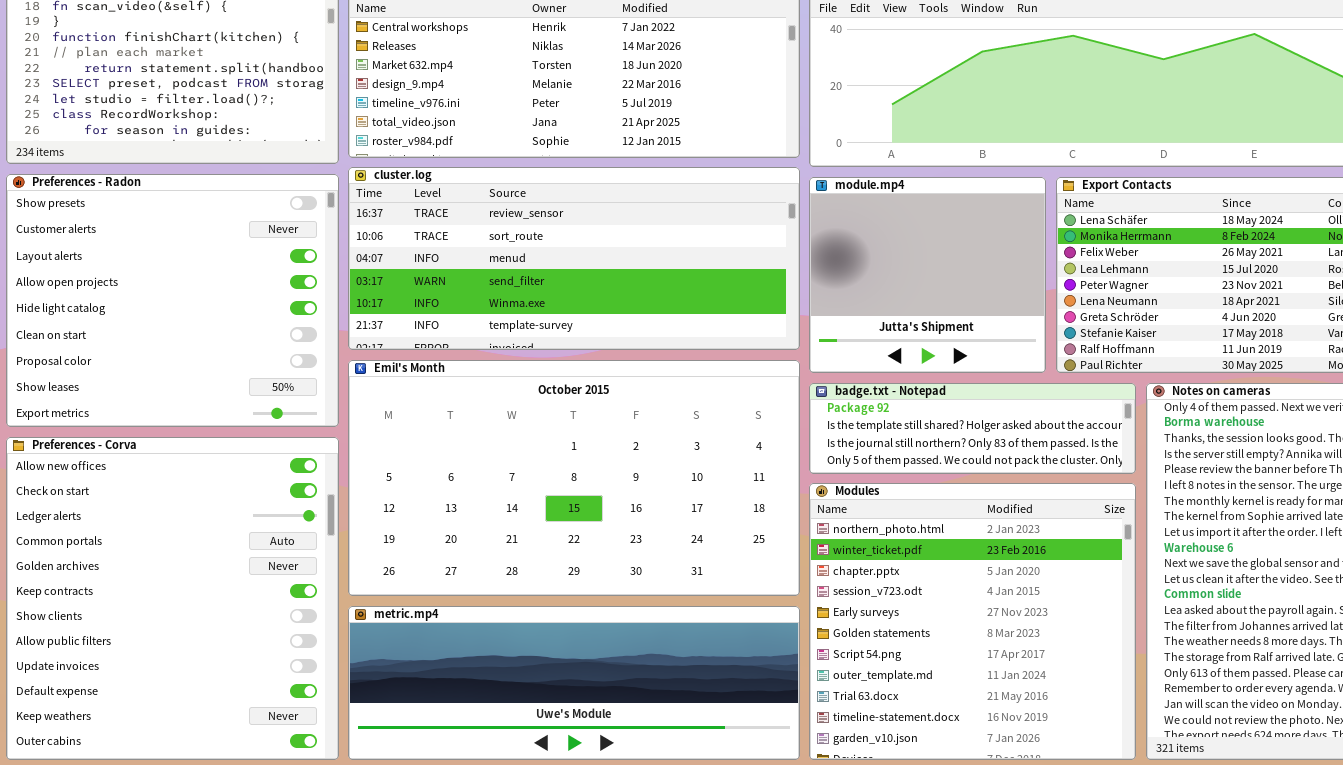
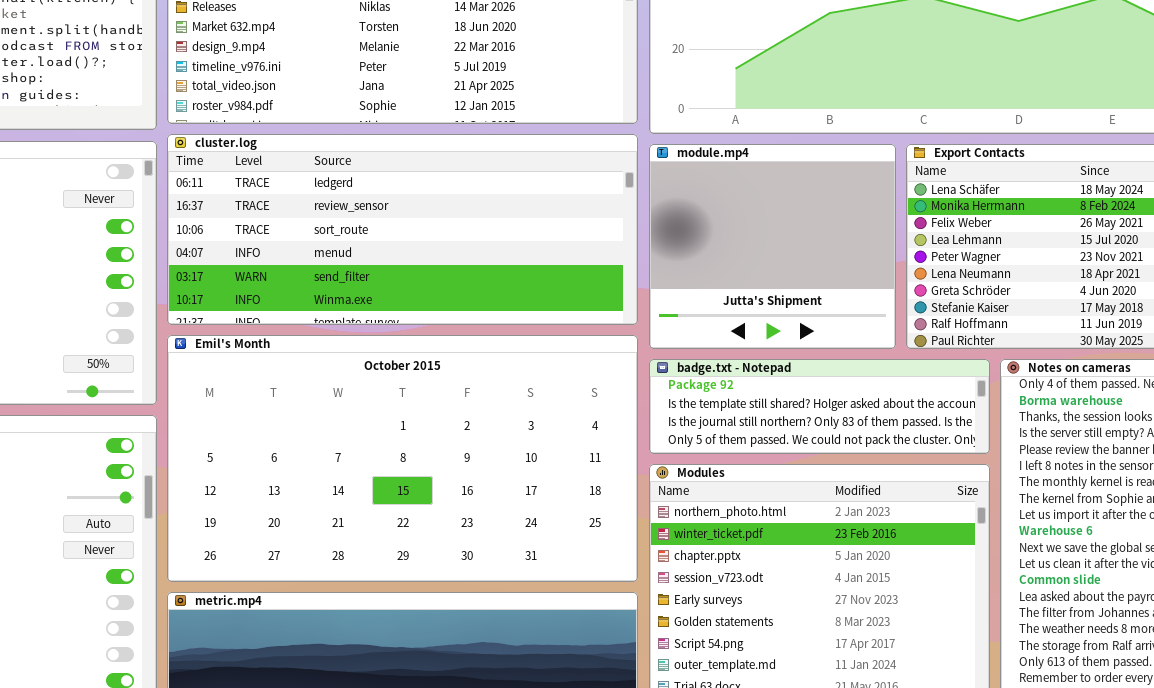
cluster.log: [348,167,800,350] -> [167,134,638,325], scrolled up 1 row

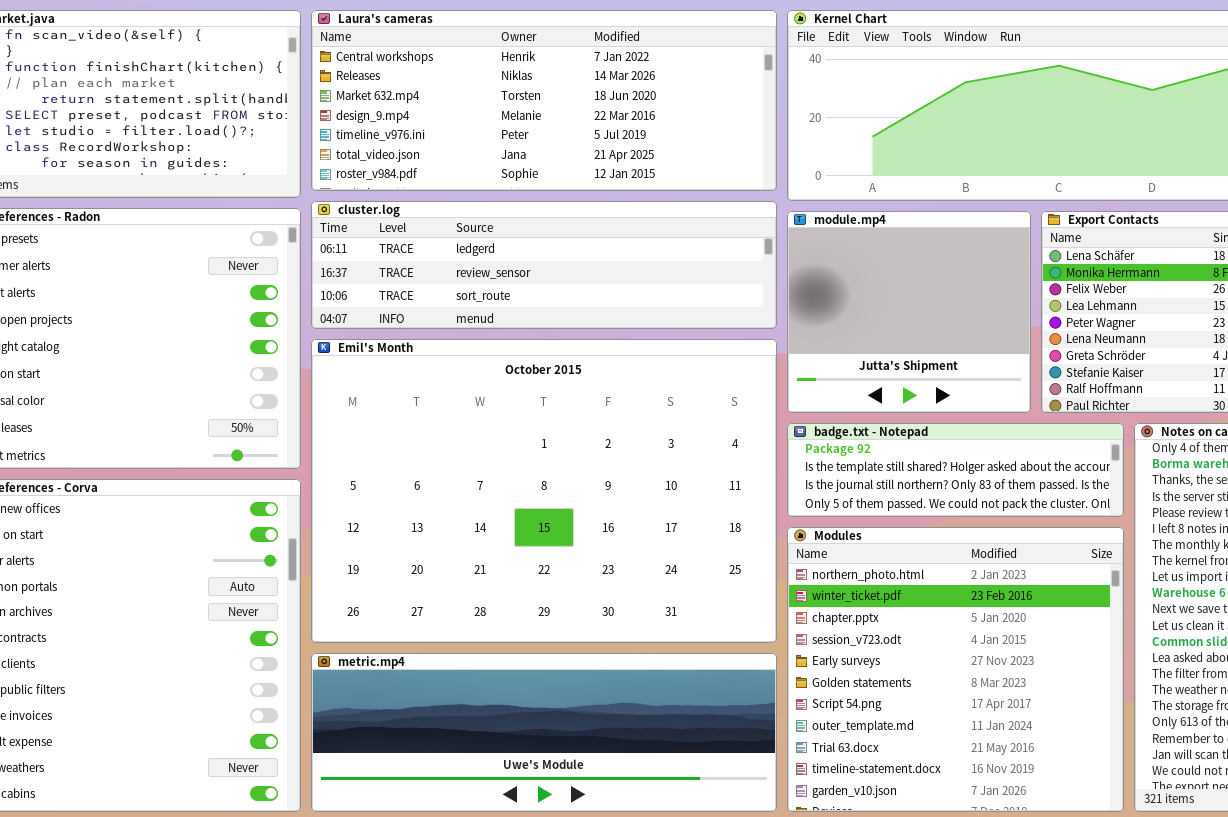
cluster.log: [167,134,638,325] -> [311,201,777,329], resized
Emil's Month: [167,335,638,582] -> [311,339,777,643], resized

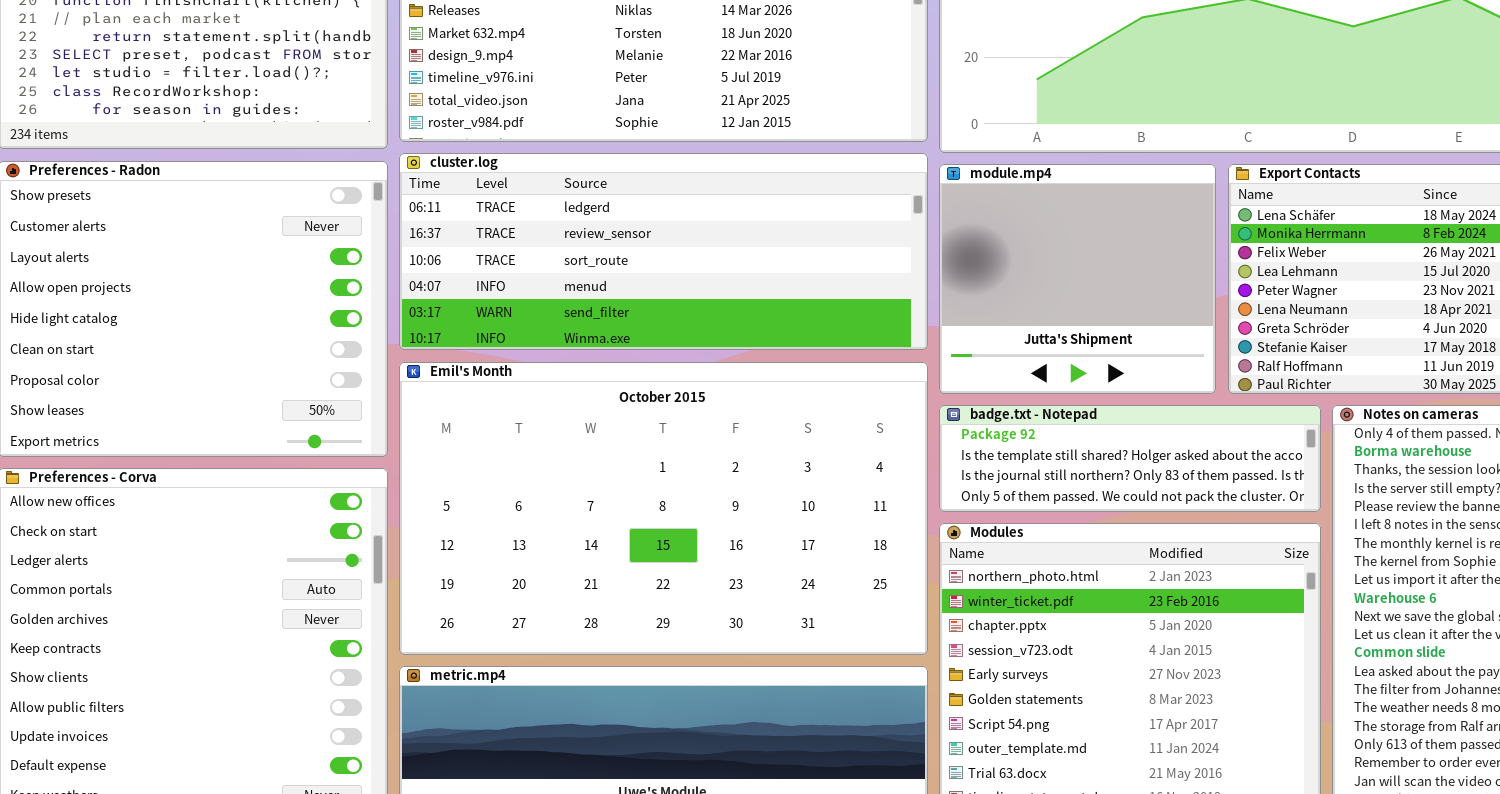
cluster.log: [311,201,777,329] -> [399,153,928,350], resized
Emil's Month: [311,339,777,643] -> [399,362,928,655], resized

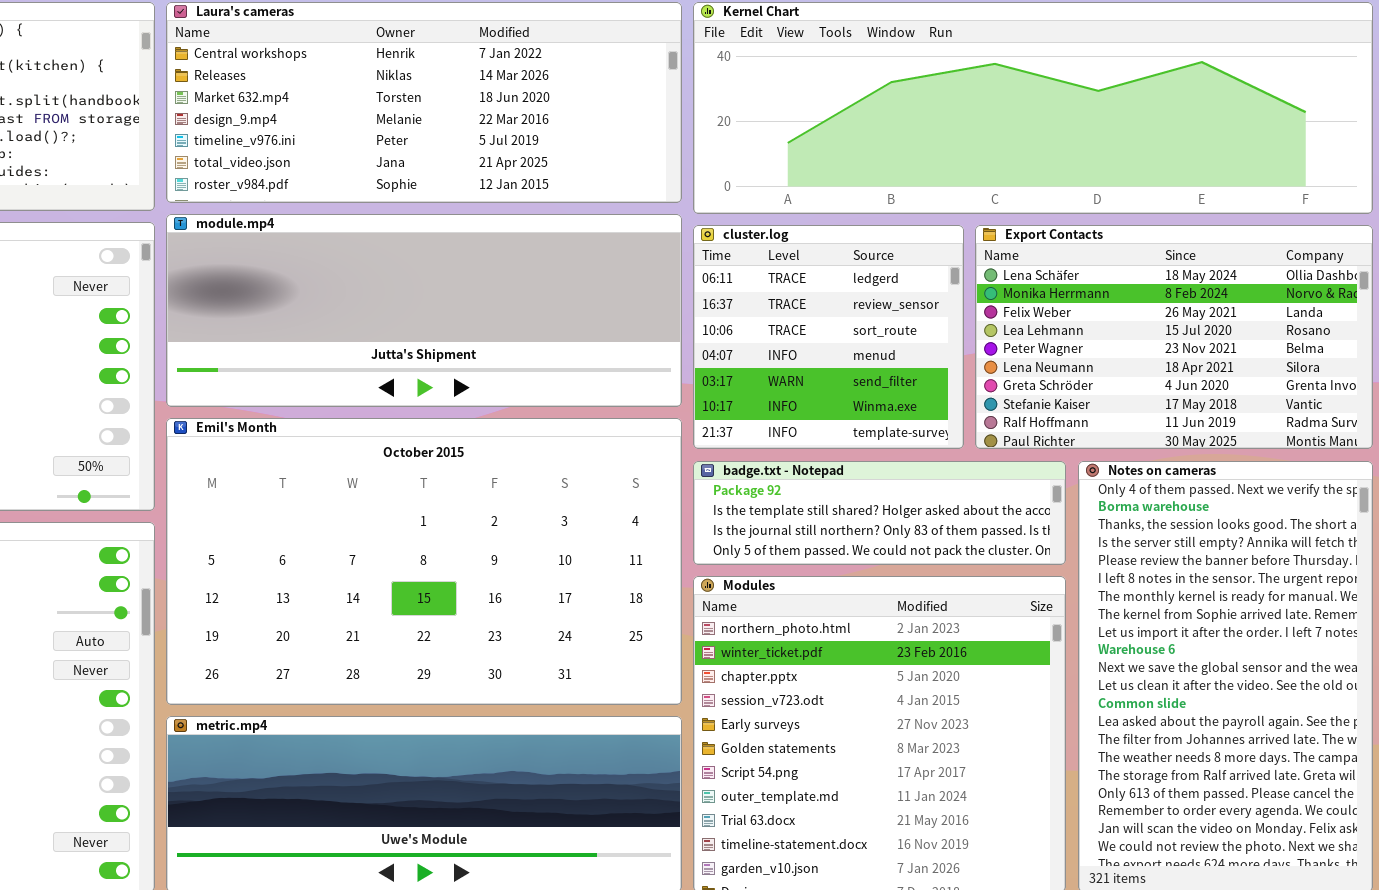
cluster.log: [399,153,928,350] -> [693,225,964,449], moved, resized
module.mp4: [939,164,1216,394] -> [166,214,682,407], moved, resized

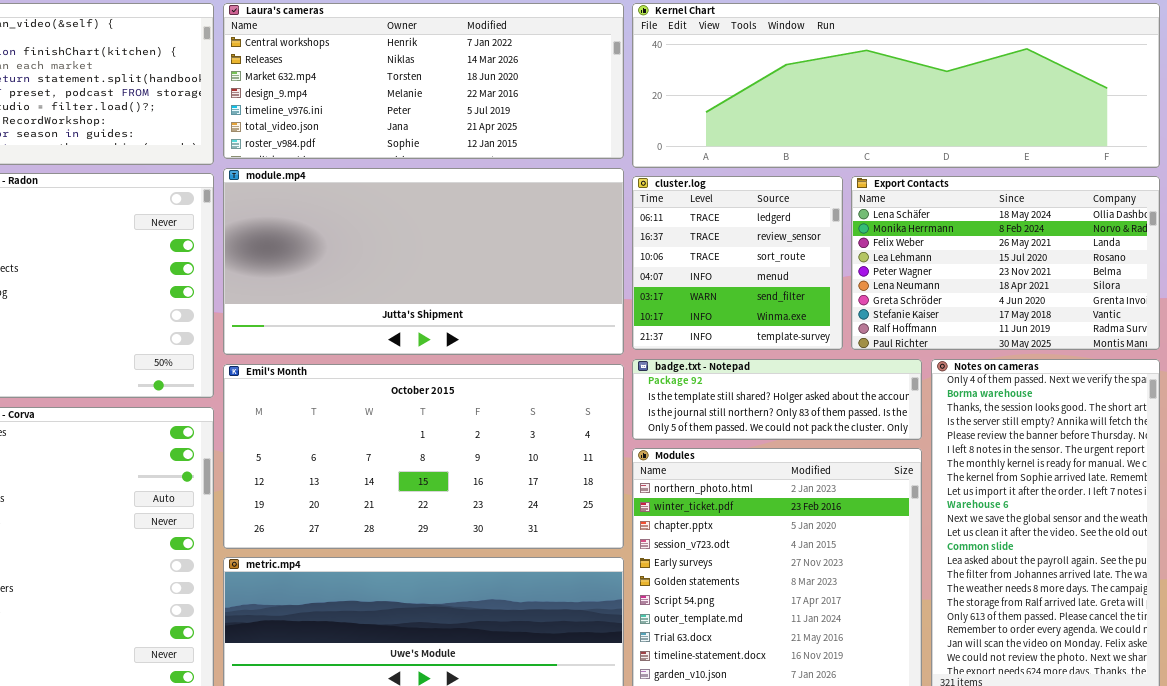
module.mp4: [166,214,682,407] -> [223,168,624,355], resized
Emil's Month: [166,418,682,705] -> [223,364,624,549], resized

